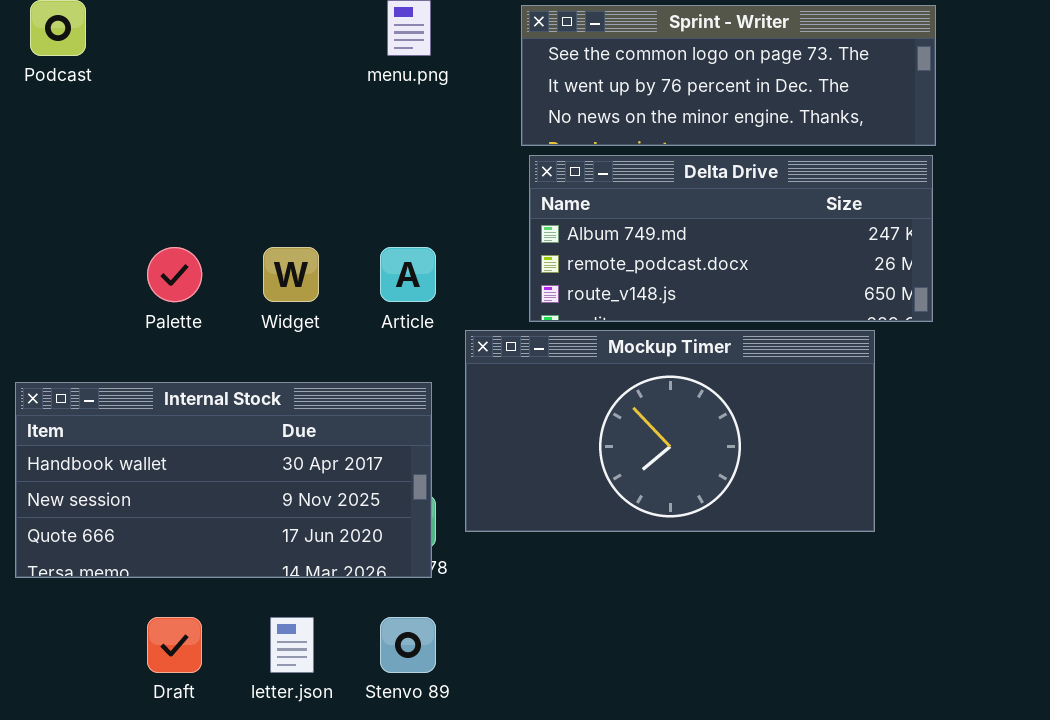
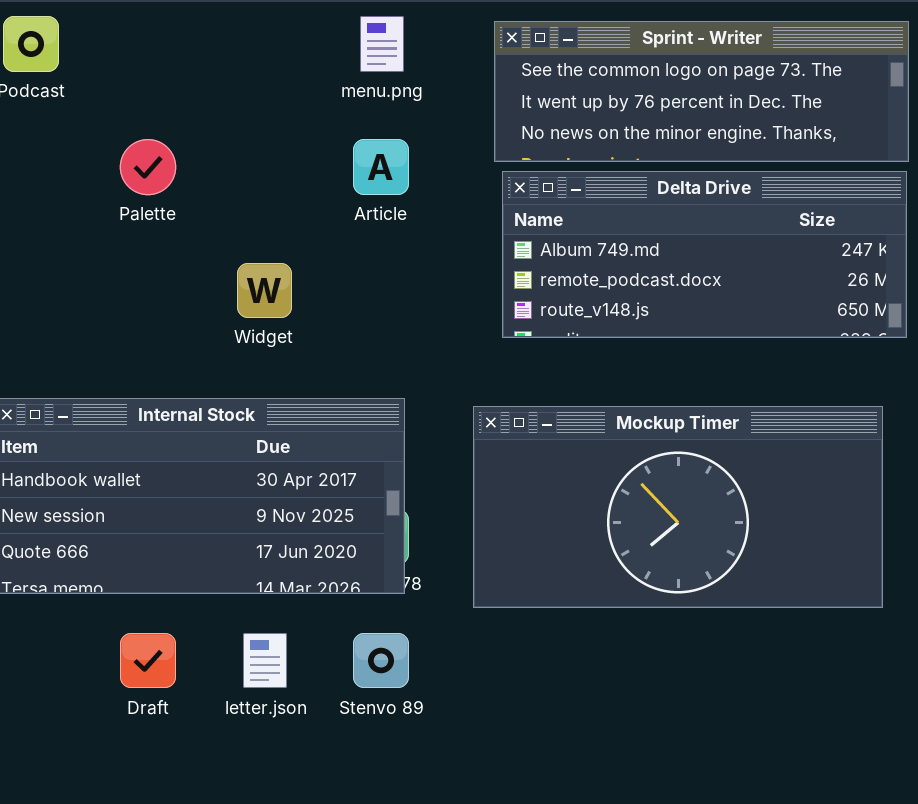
Palette: [147,247,202,302] -> [120,139,176,195], moved
Article: [380,247,436,302] -> [353,139,409,195], moved
Mockup Timer: [465,330,875,532] -> [473,406,883,608], moved

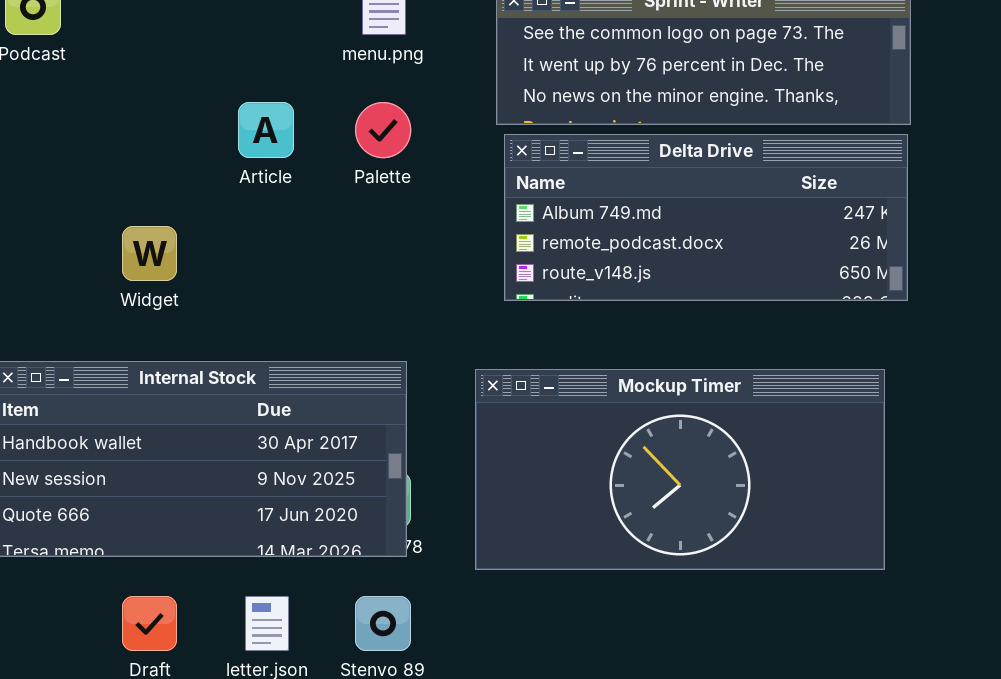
Palette: [120,139,176,195] -> [355,102,411,158], moved
Article: [353,139,409,195] -> [238,102,294,158], moved
Widget: [237,263,292,318] -> [122,226,177,281], moved

